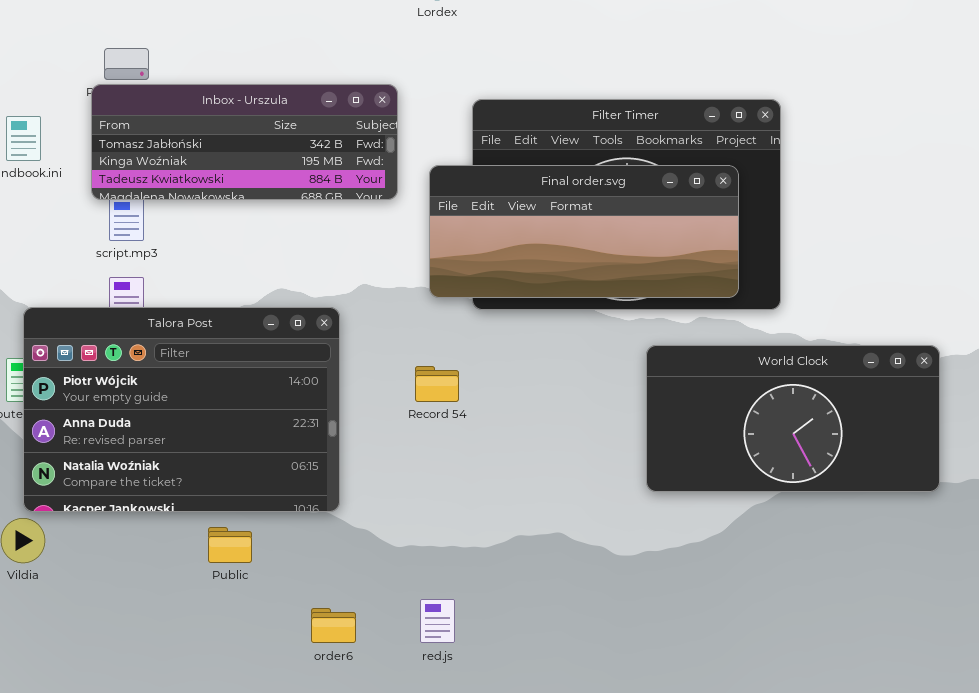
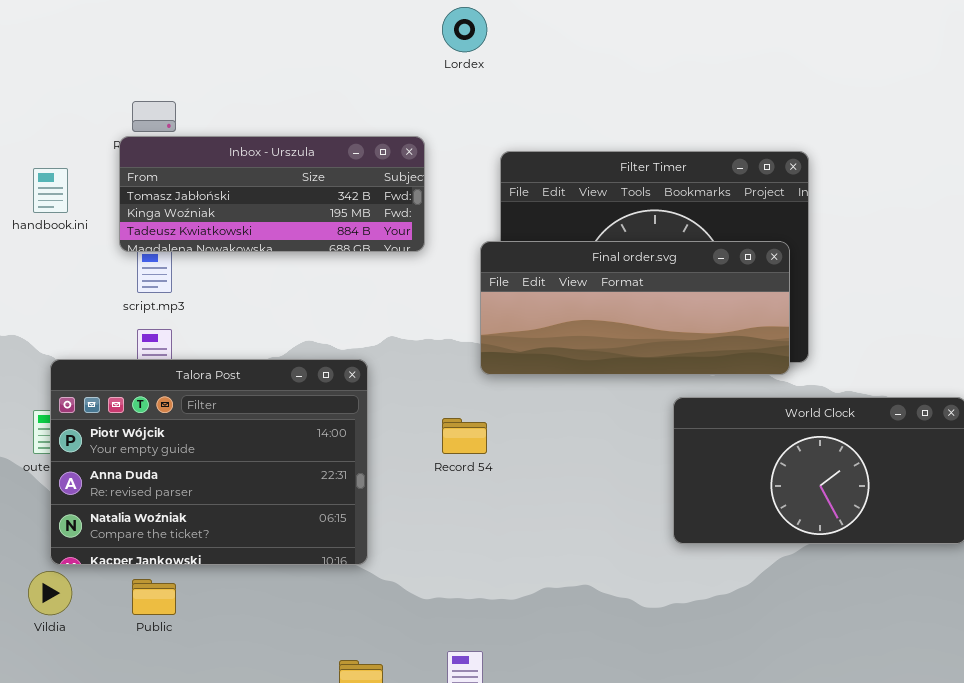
Final order.svg: [429,165,739,298] -> [480,241,790,375], moved
Public: [208,527,252,563] -> [132,579,176,615], moved

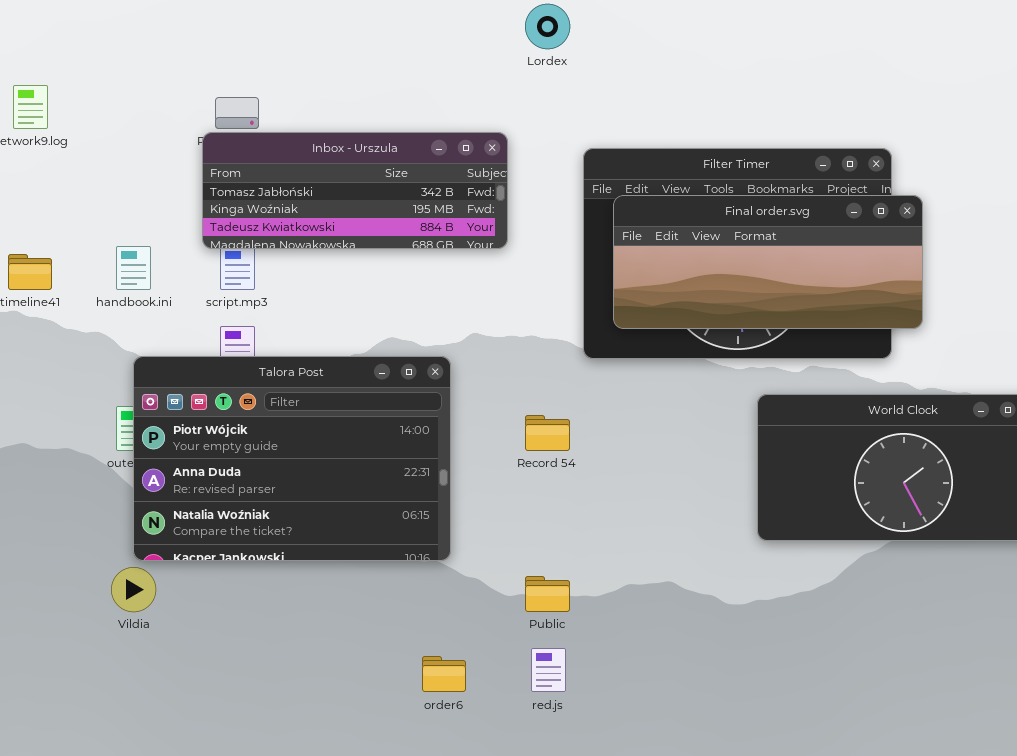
handbook.ini: [33,168,68,213] -> [116,246,151,290], moved
Final order.svg: [480,241,790,375] -> [613,195,923,329], moved
Public: [132,579,176,615] -> [525,576,570,612], moved

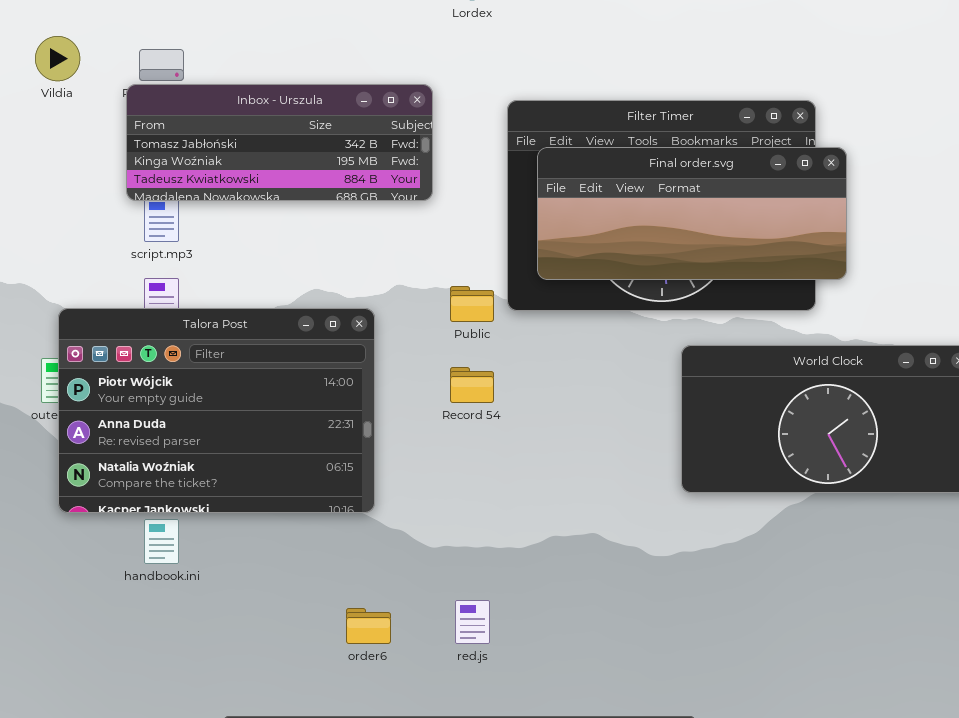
handbook.ini: [116,246,151,290] -> [144,519,179,564], moved
Vildia: [111,567,156,612] -> [35,36,80,81], moved
Public: [525,576,570,612] -> [450,286,494,322], moved

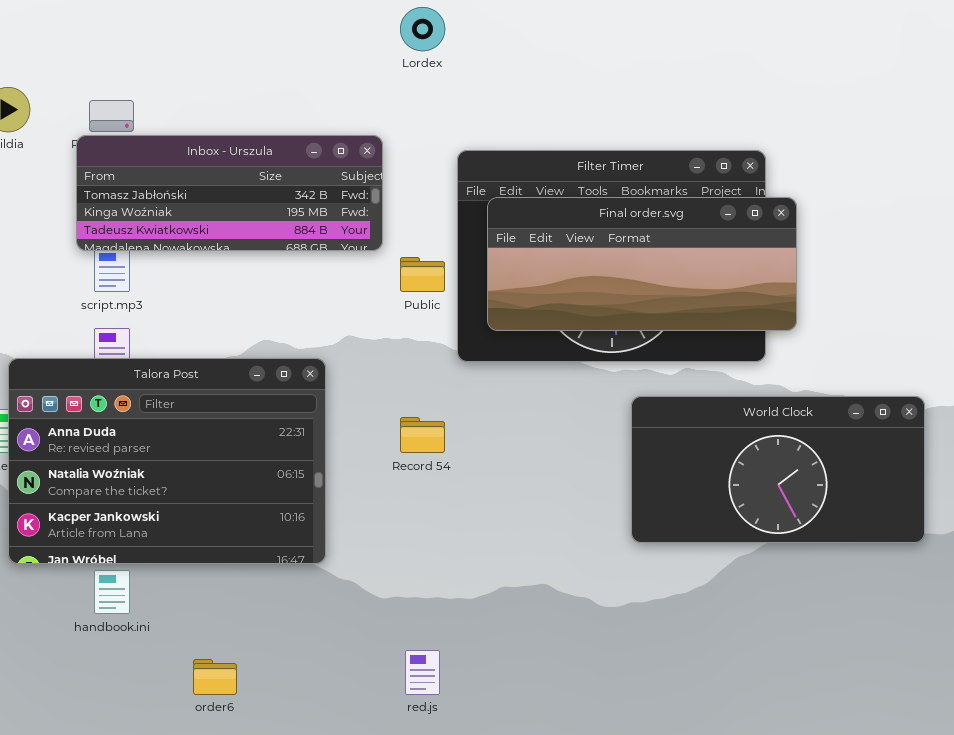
Public: [450,286,494,322] -> [400,257,445,292], moved
Talora Post: [58,308,375,513] -> [8,358,326,564], scrolled down 1 row
order6: [346,608,391,644] -> [193,659,237,695], moved

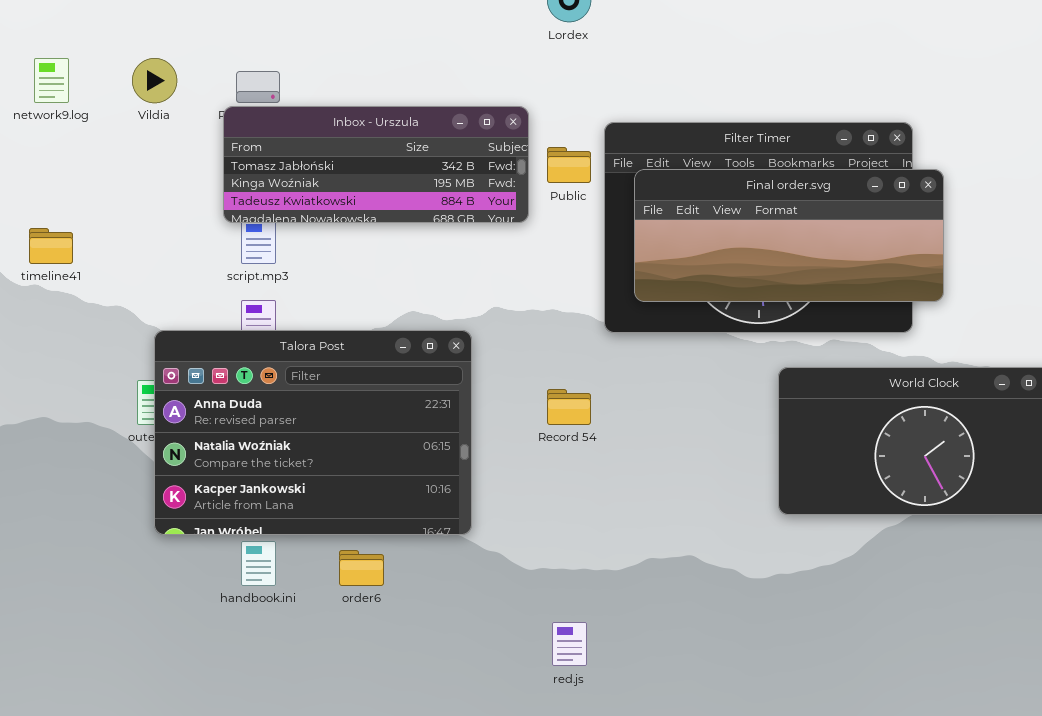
Public: [400,257,445,292] -> [547,147,591,183], moved
order6: [193,659,237,695] -> [339,550,384,586], moved

